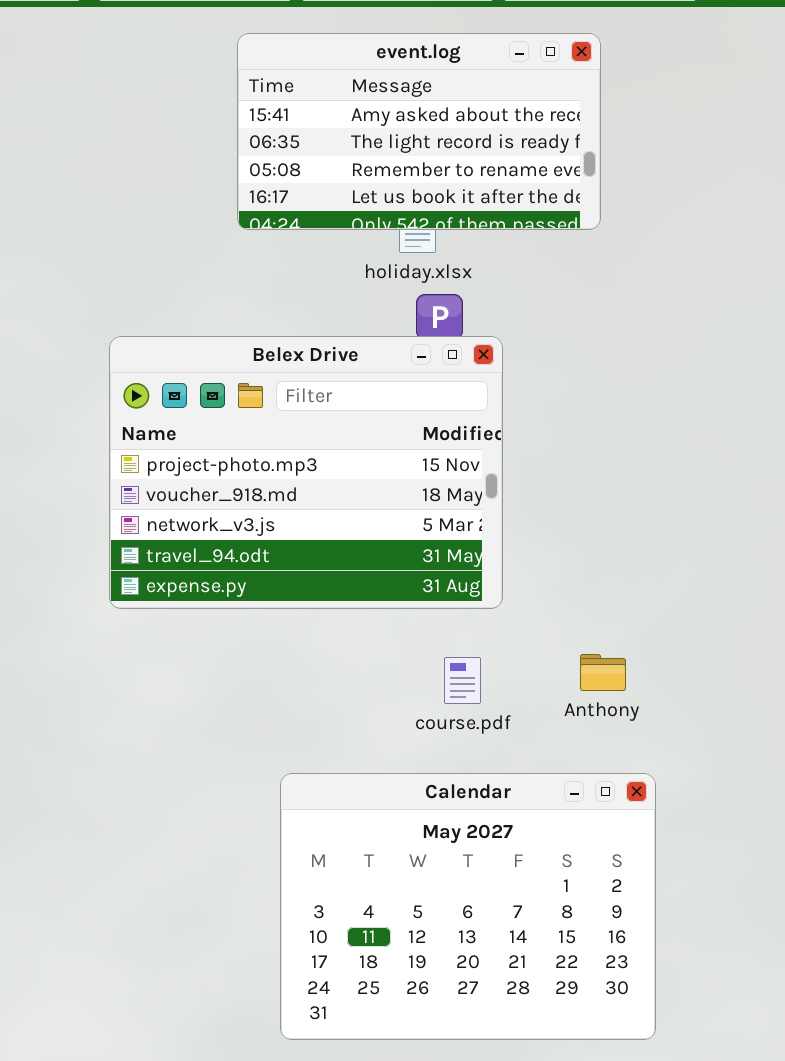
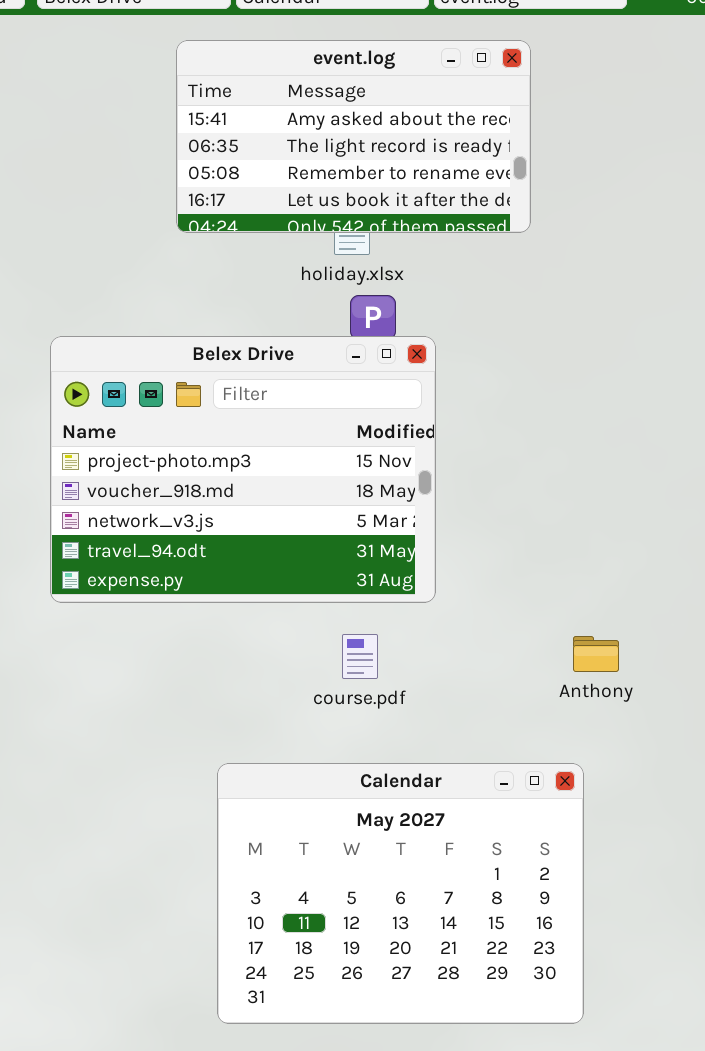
Anthony: [580,654,626,691] -> [573,636,619,672], moved
course.pdf: [444,657,481,704] -> [342,634,378,679], moved

